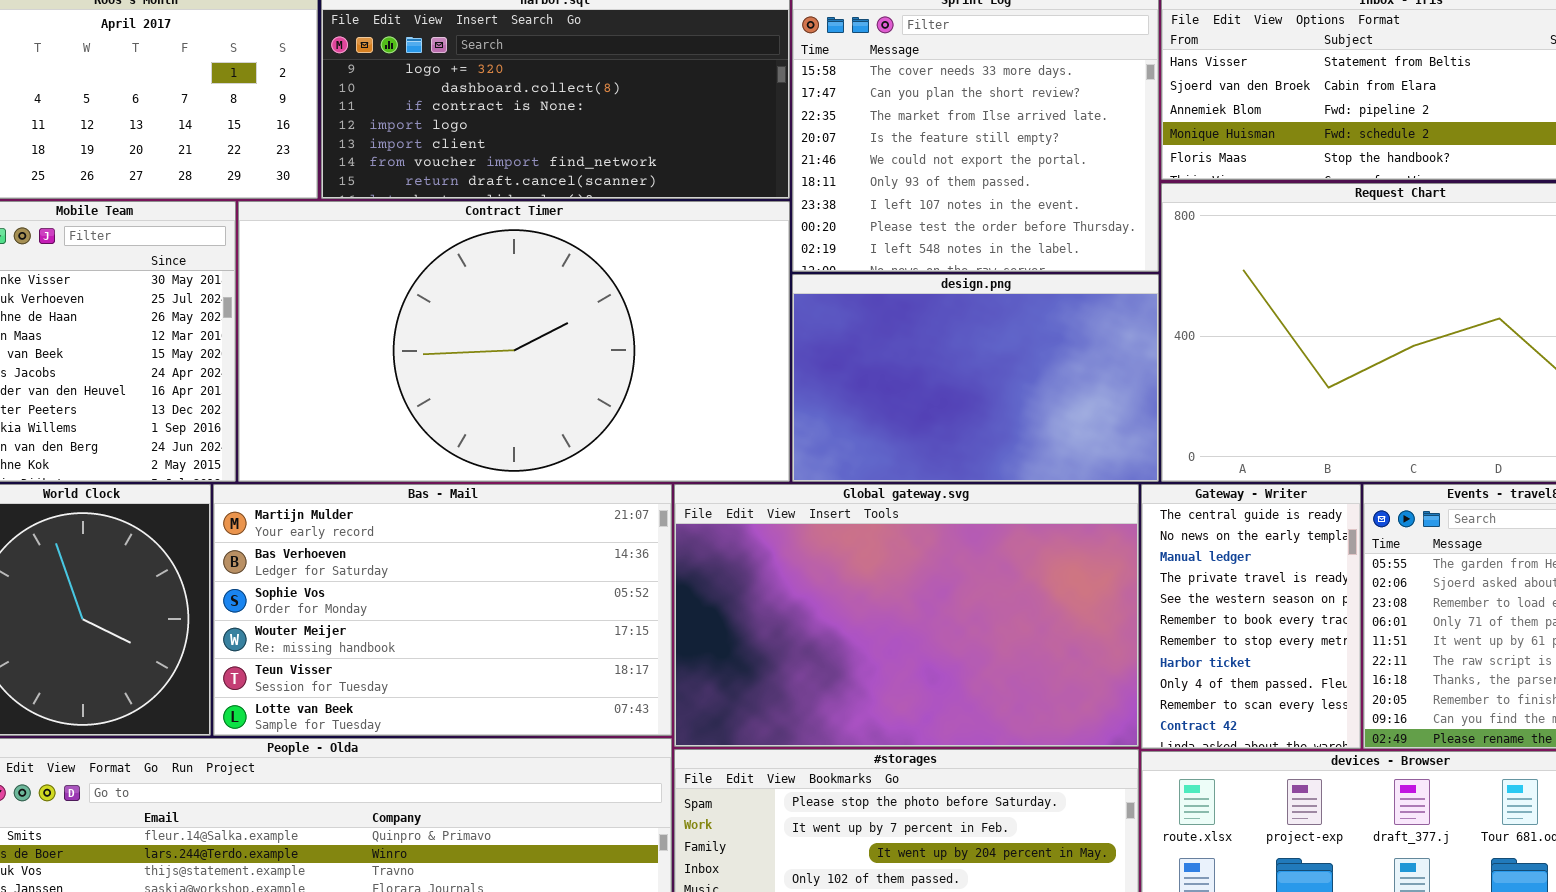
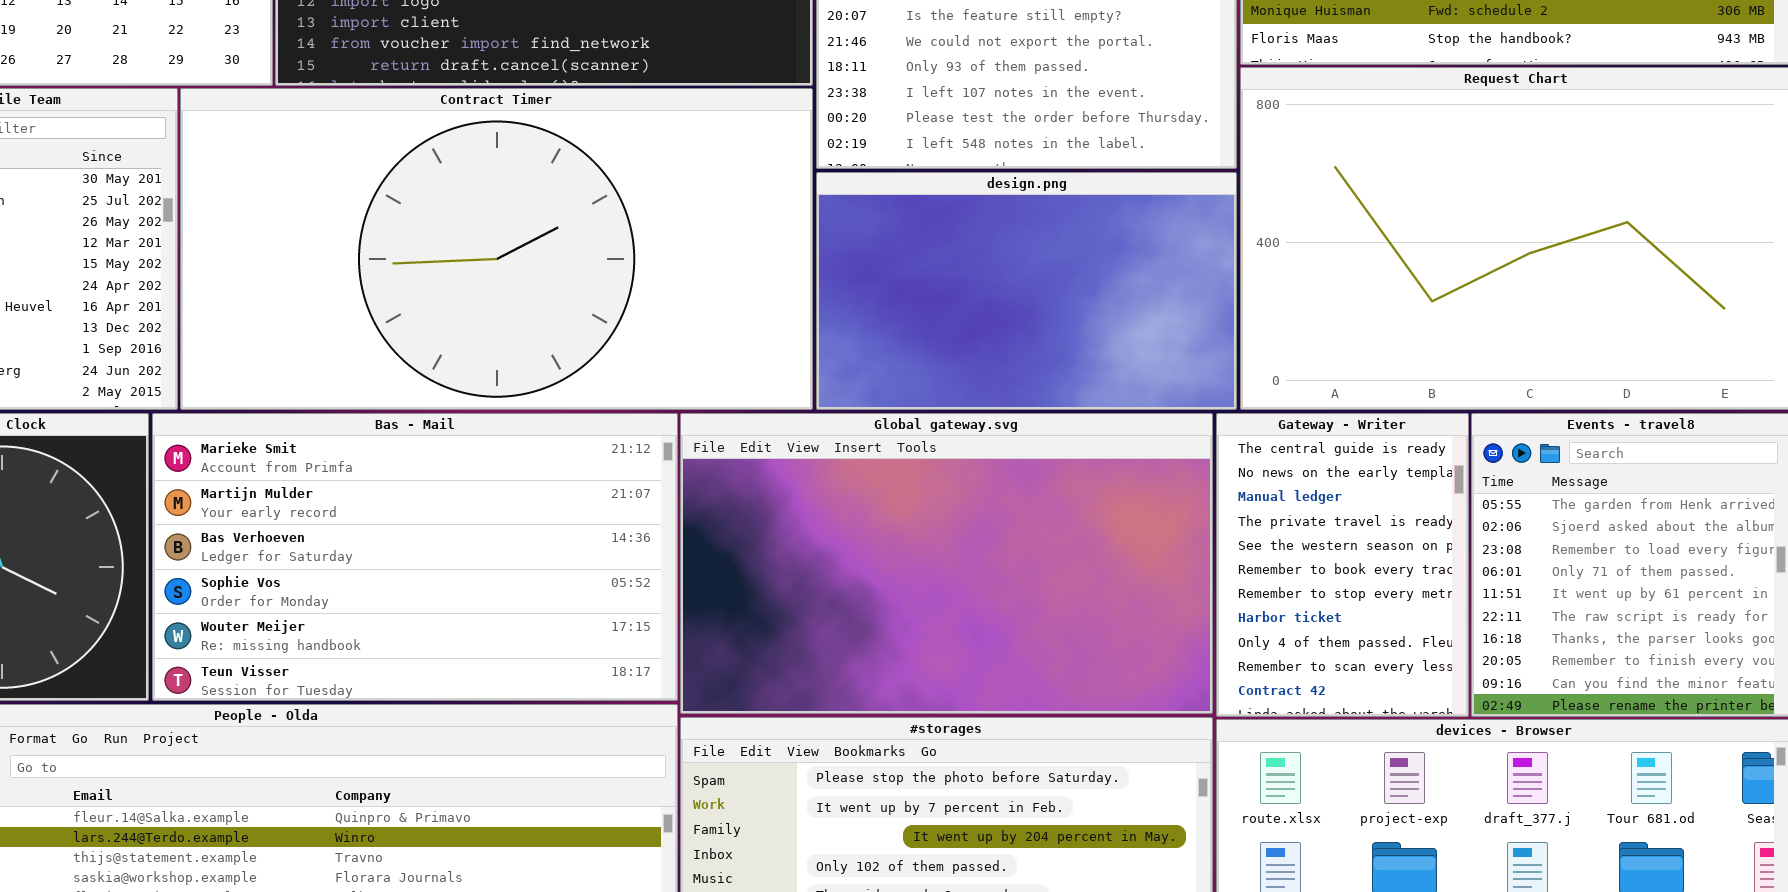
Bas - Mail: [213,484,672,736] -> [152,413,678,701], scrolled up 1 row

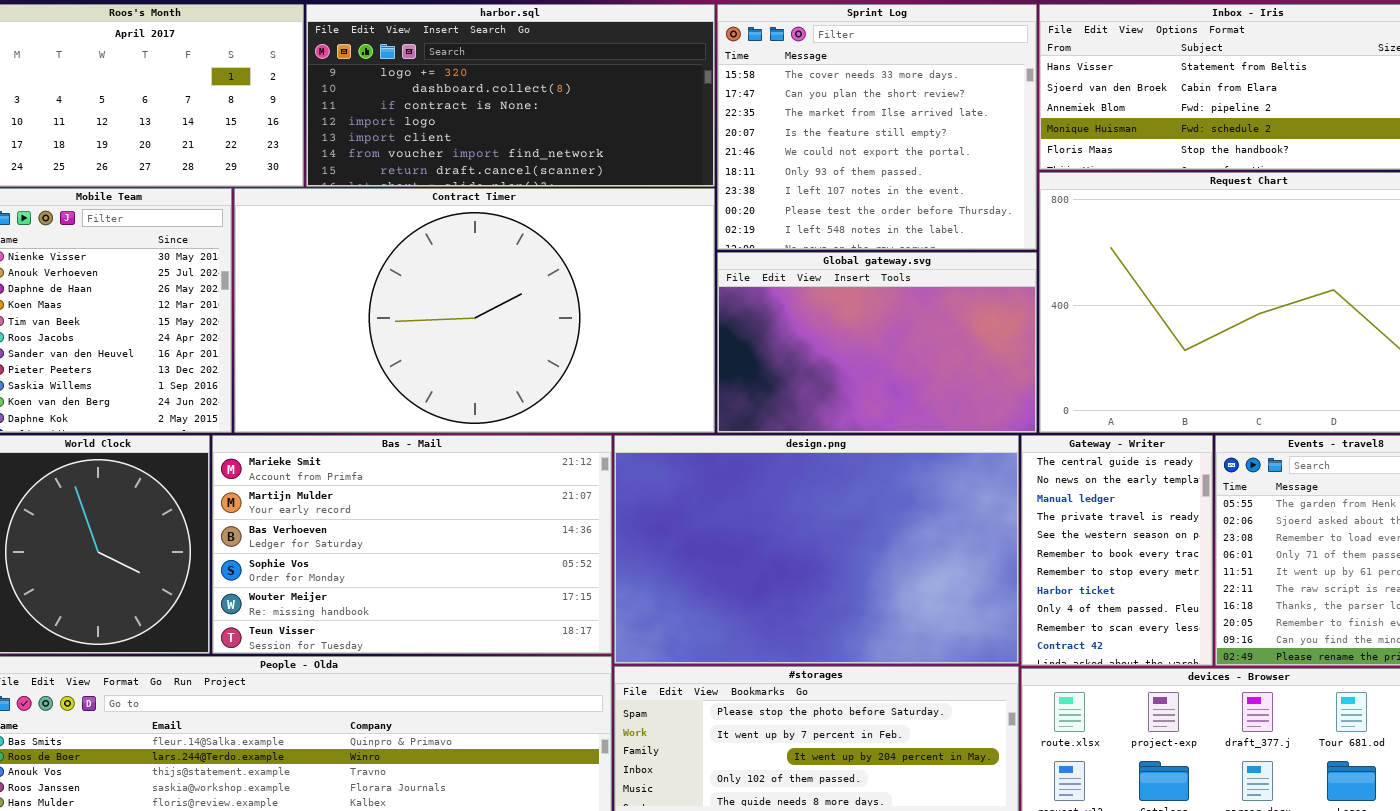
design.png: [816,172,1237,410] -> [614,435,1019,664], moved, resized
Global gateway.svg: [680,413,1213,714] -> [717,252,1037,433], moved, resized

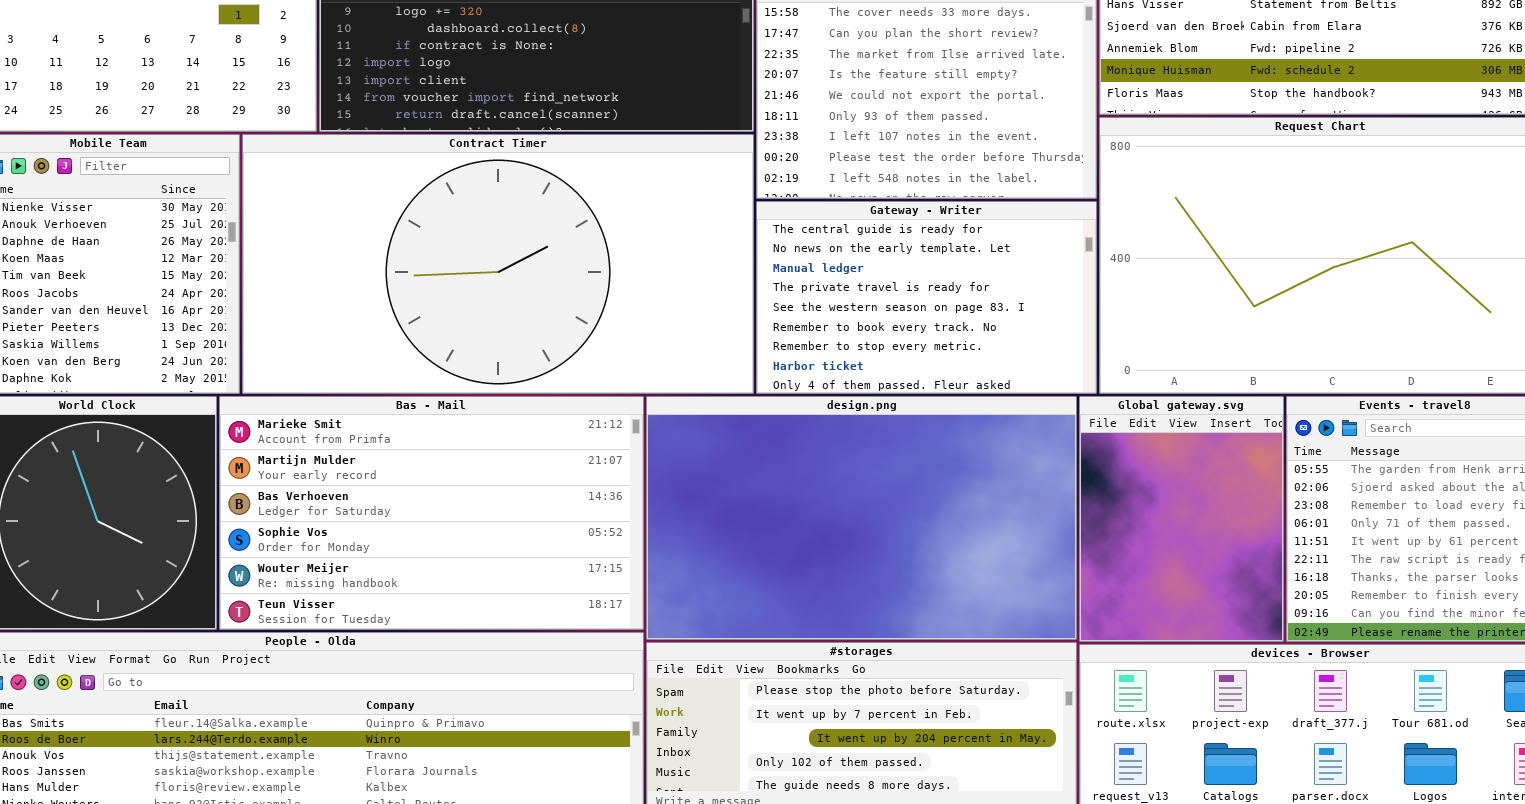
Global gateway.svg: [717,252,1037,433] -> [1079,396,1284,642], moved, resized
Gateway - Writer: [1021,435,1213,666] -> [756,201,1097,394], moved, resized

